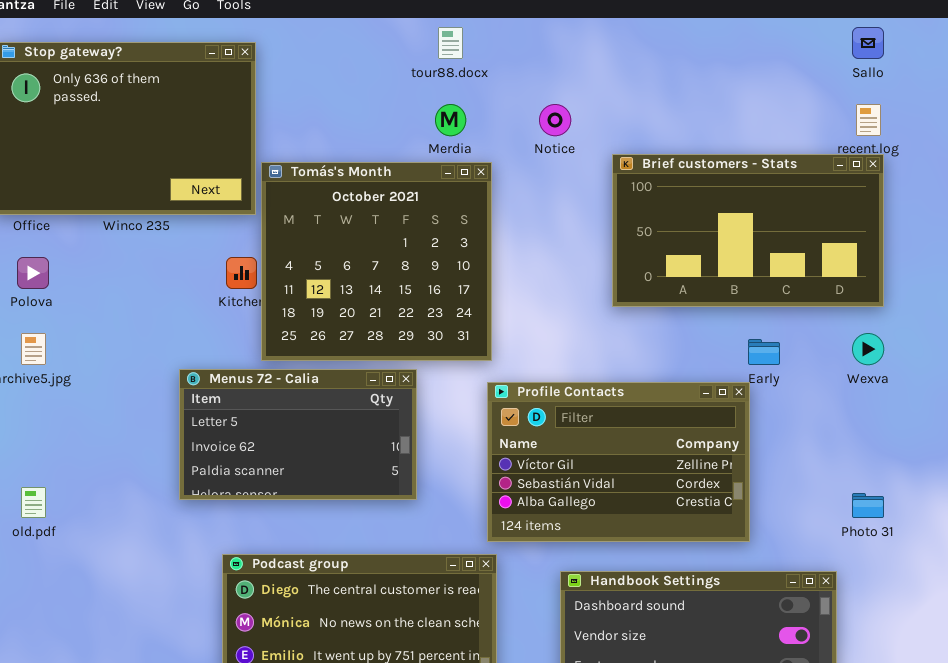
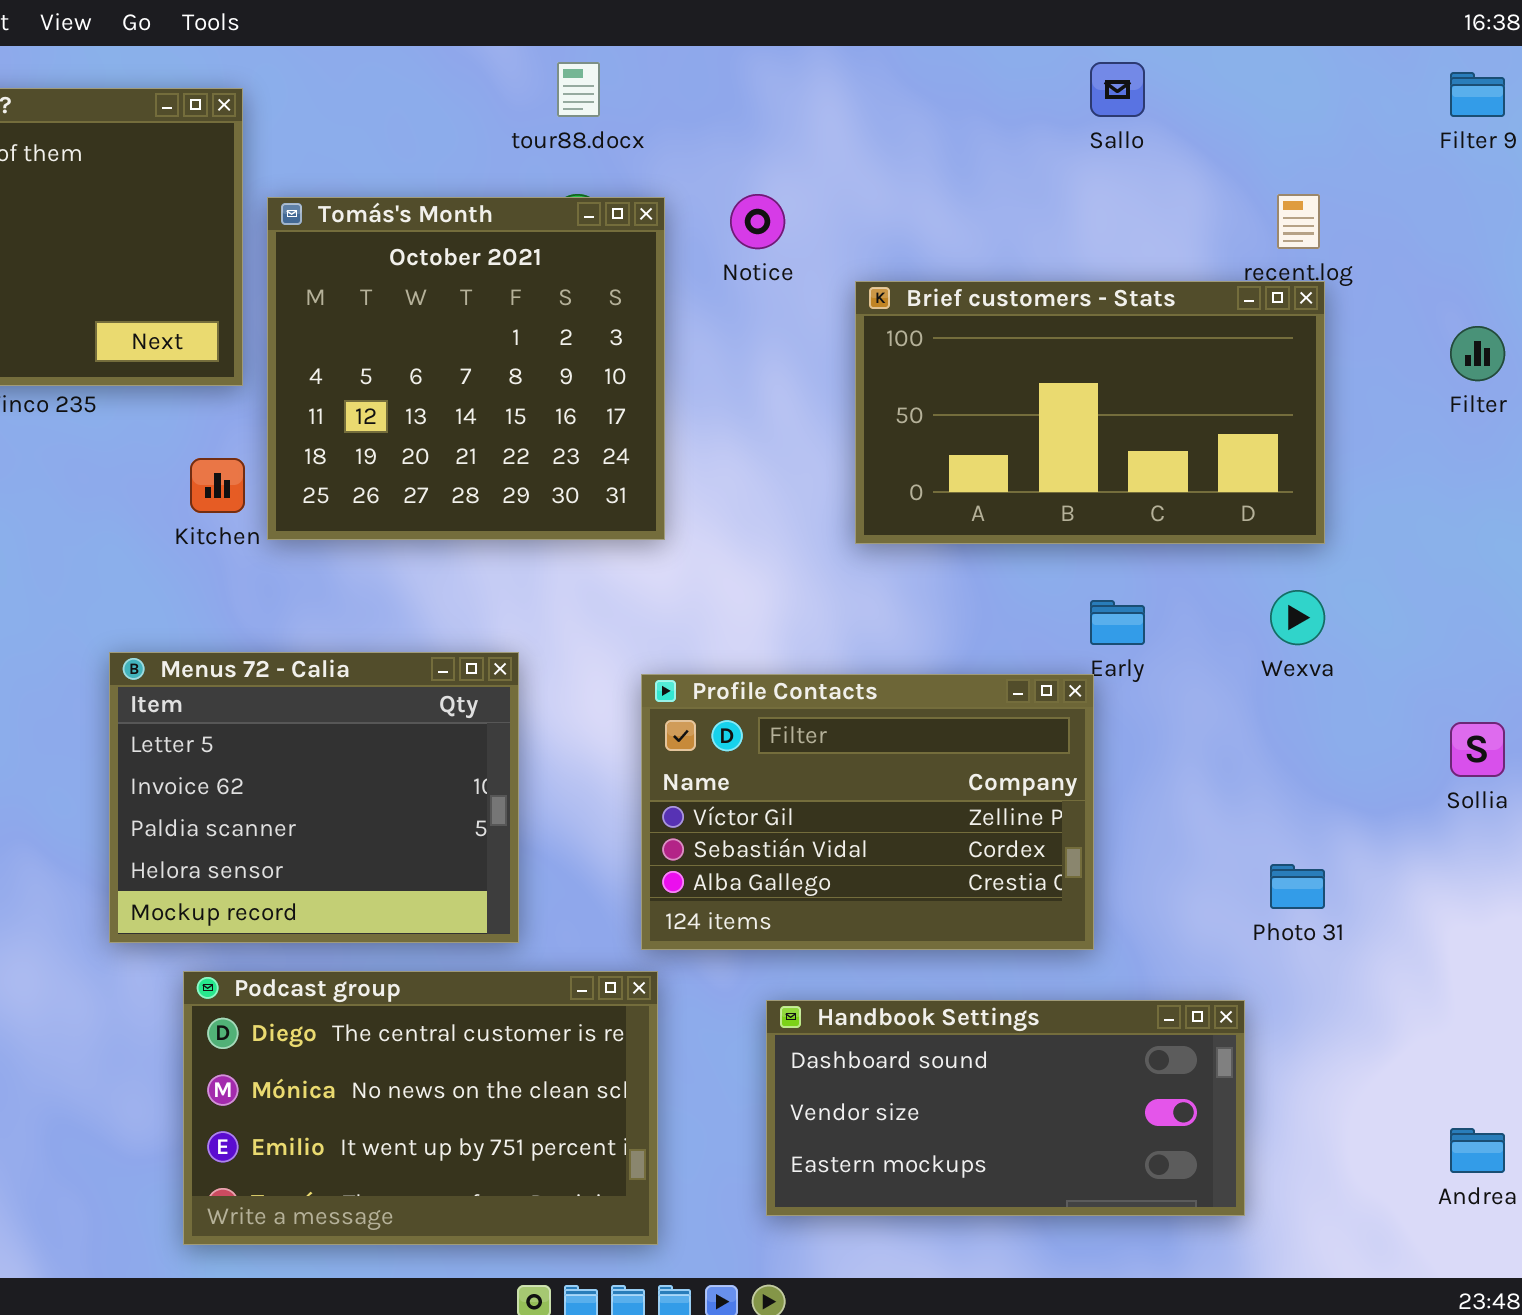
Sallo: [852,27,884,59] -> [1090,62,1145,117], moved
Tomás's Month: [261,162,492,361] -> [267,197,665,540], moved
Menus 72 - Calia: [179,369,417,500] -> [109,652,519,943], resized

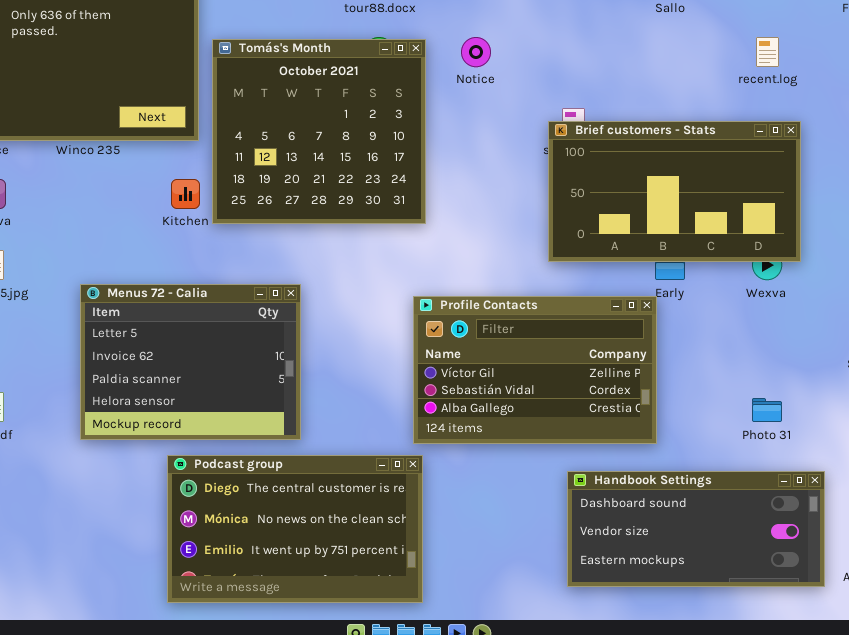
Brief customers - Stats: [855,281,1325,544] -> [548,121,801,262], moved
Menus 72 - Calia: [109,652,519,943] -> [80,284,301,440], moved
Handbook Settings: [766,1000,1245,1216] -> [567,471,825,587], moved

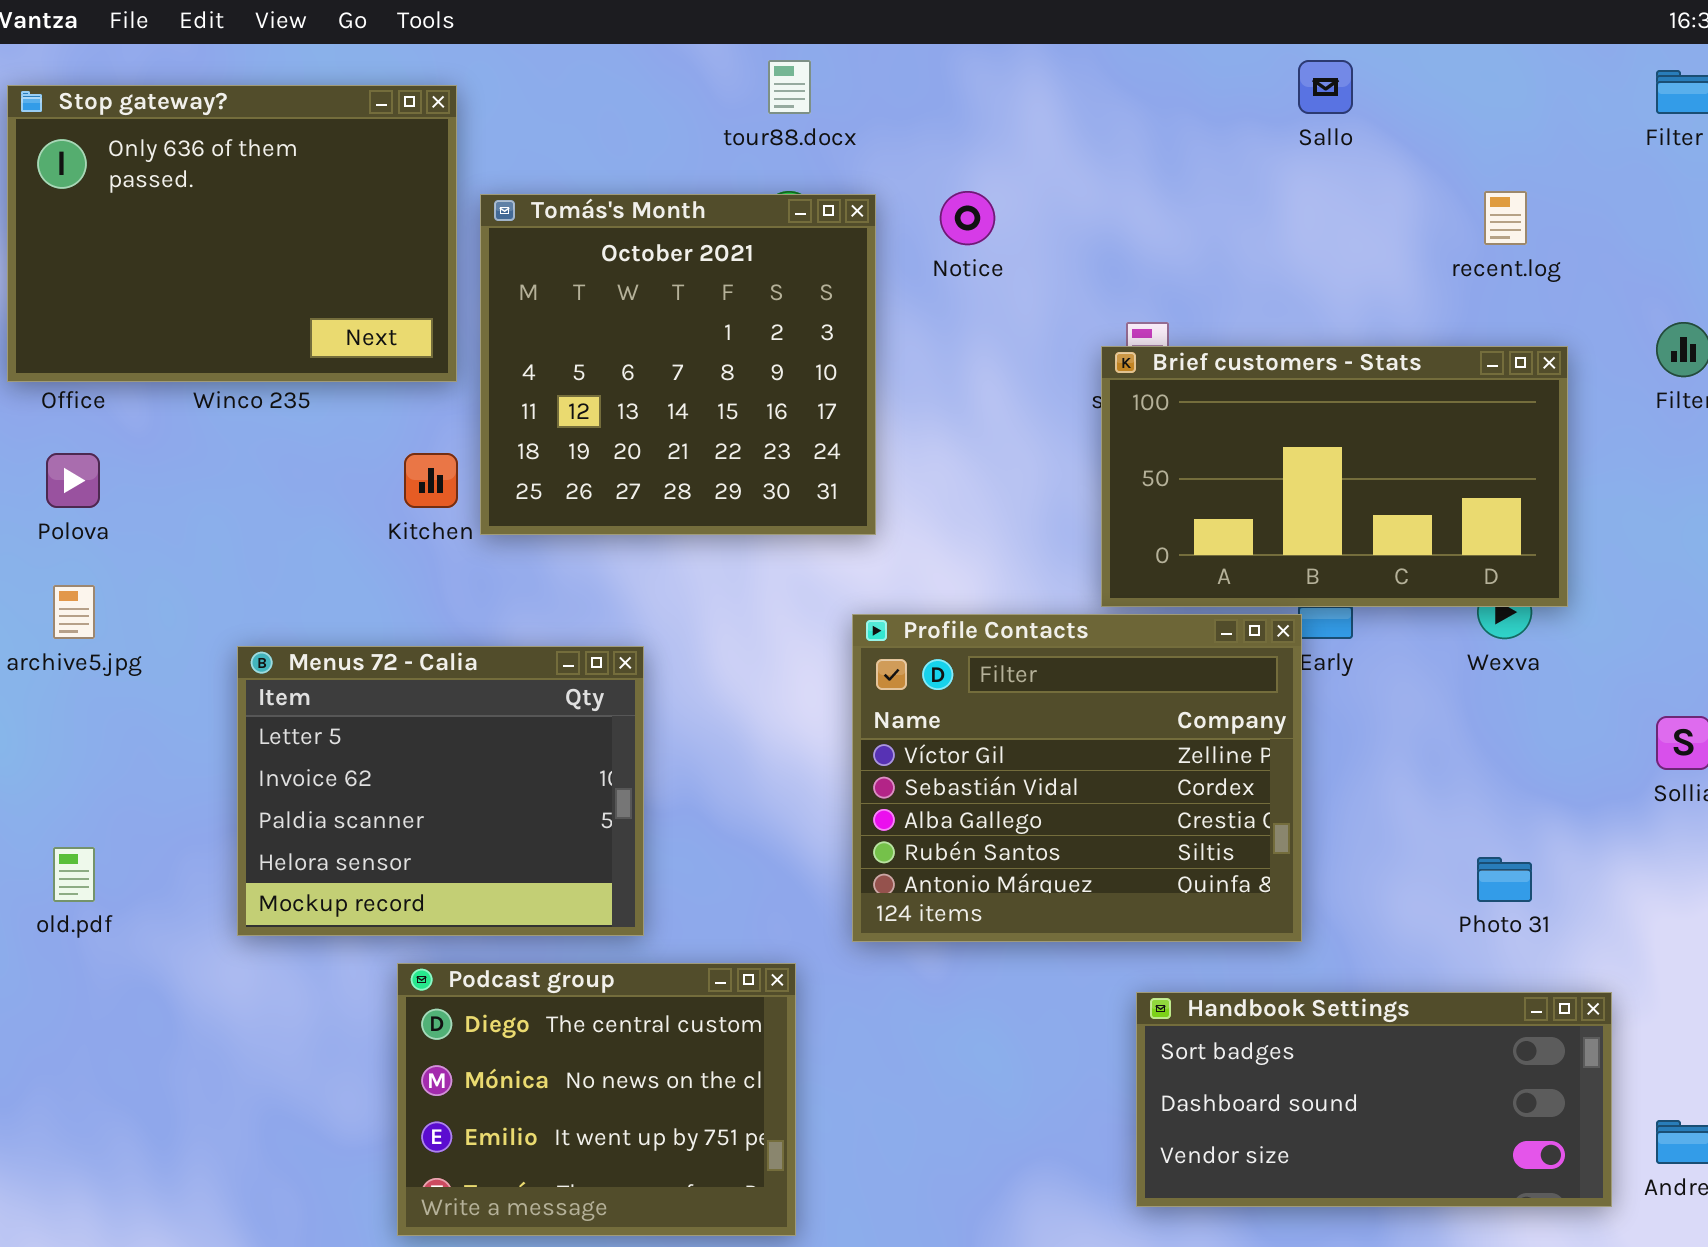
Profile Contacts: [413,296,657,444] -> [852,614,1302,942], resized
Podcast group: [167,455,423,603] -> [397,963,796,1236], resized
Handbook Settings: [567,471,825,587] -> [1136,992,1612,1207], scrolled up 1 row

